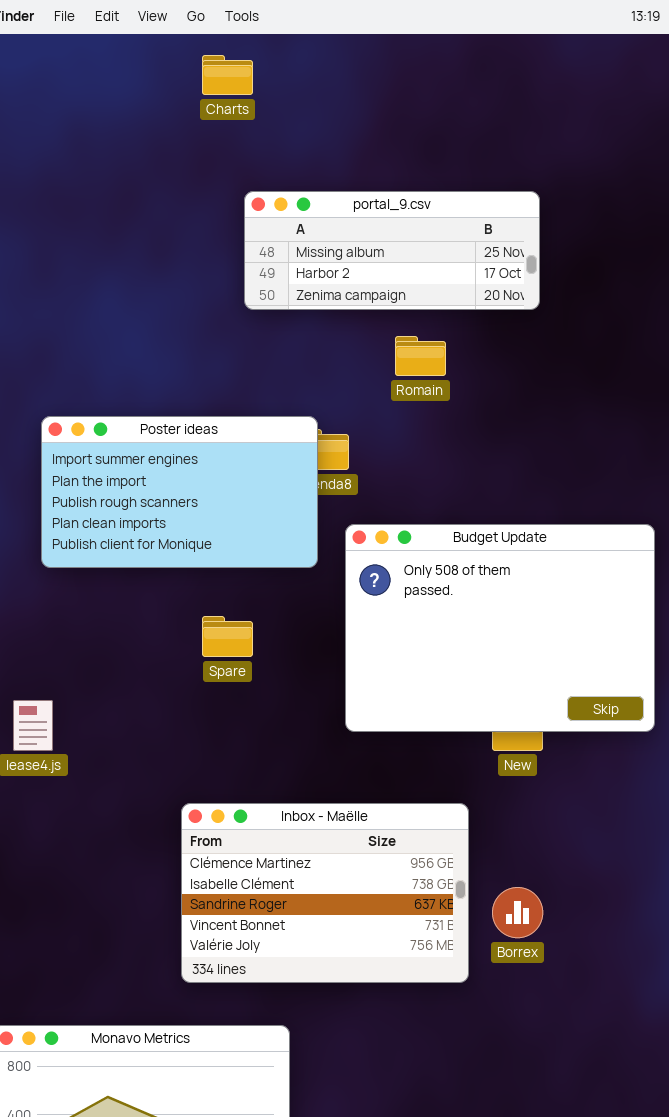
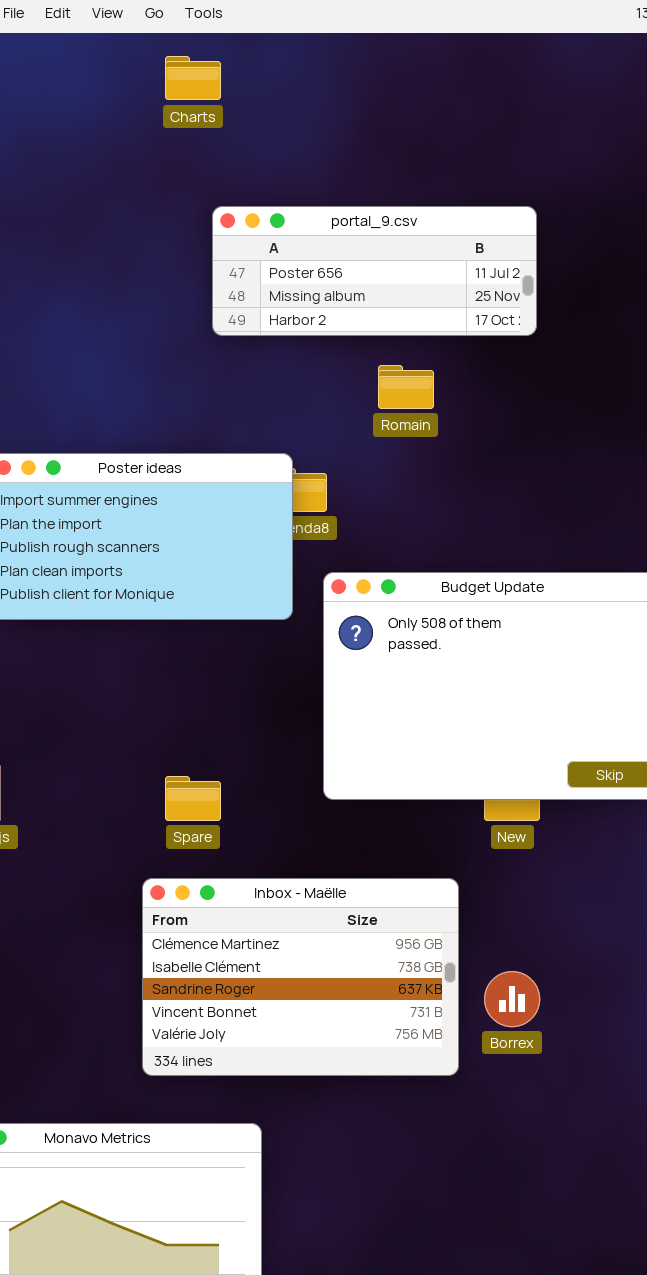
portal_9.csv: [244,191,540,310] -> [212,206,537,336], scrolled up 1 row
Spare: [202,616,253,657] -> [165,776,221,821], moved

